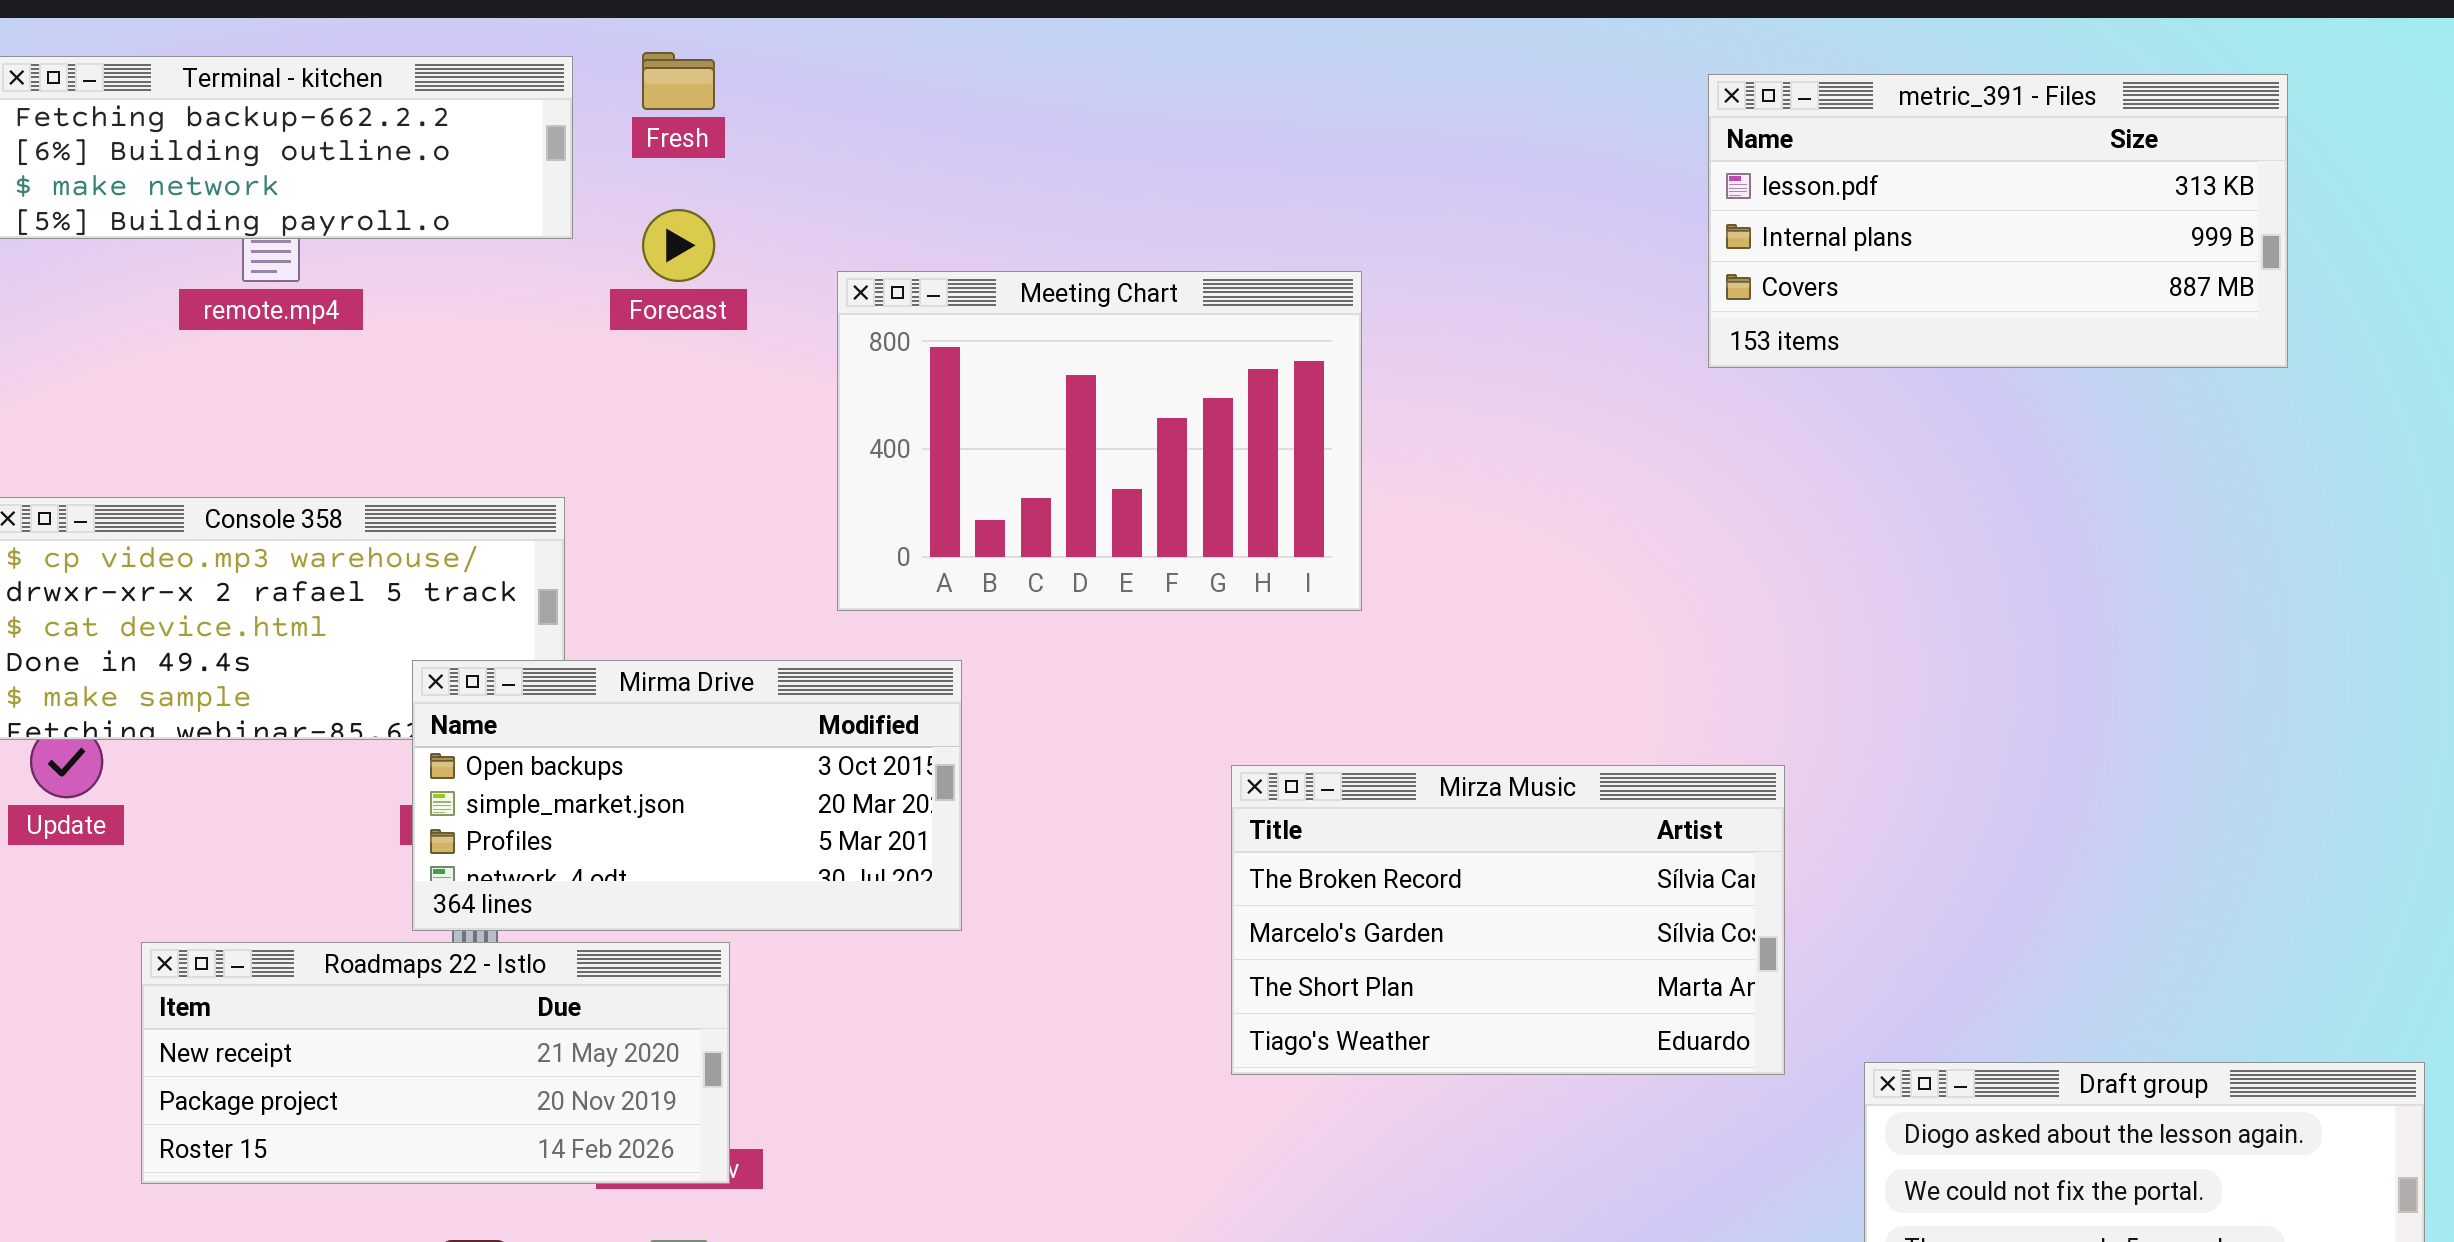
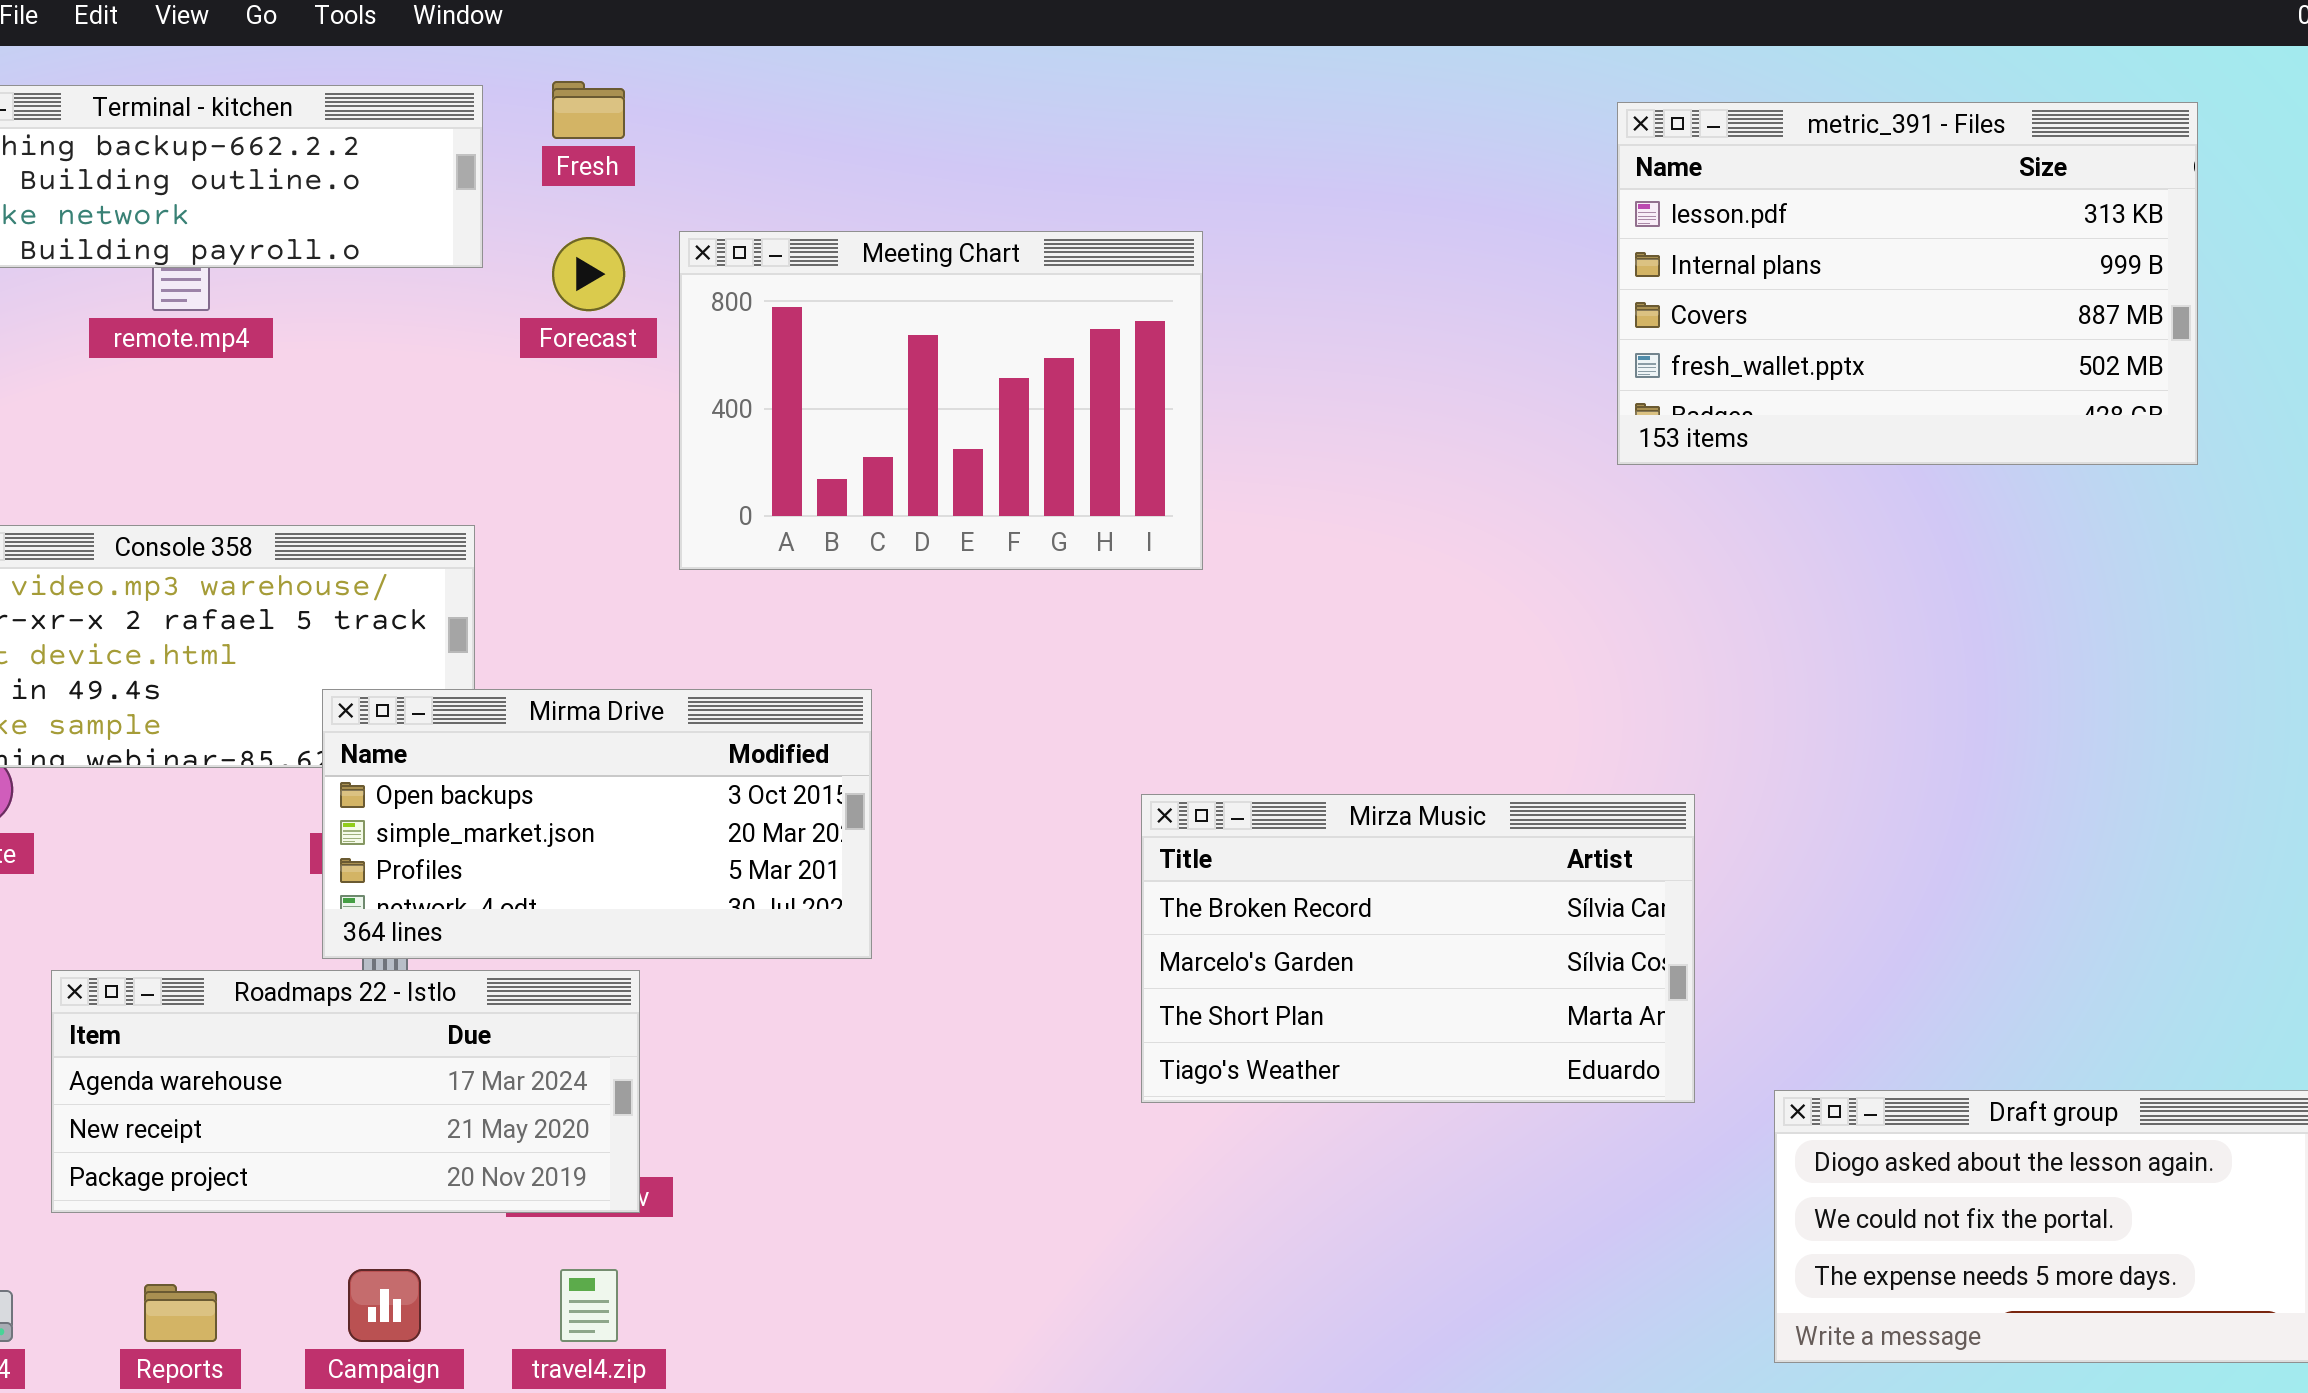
metric_391 - Files: [1708,74,2288,368] -> [1617,102,2198,465], resized
Meeting Chart: [837,271,1362,611] -> [679,231,1203,570], moved
Roadmaps 22 - Istlo: [141,942,730,1184] -> [51,970,640,1213], scrolled up 1 row

